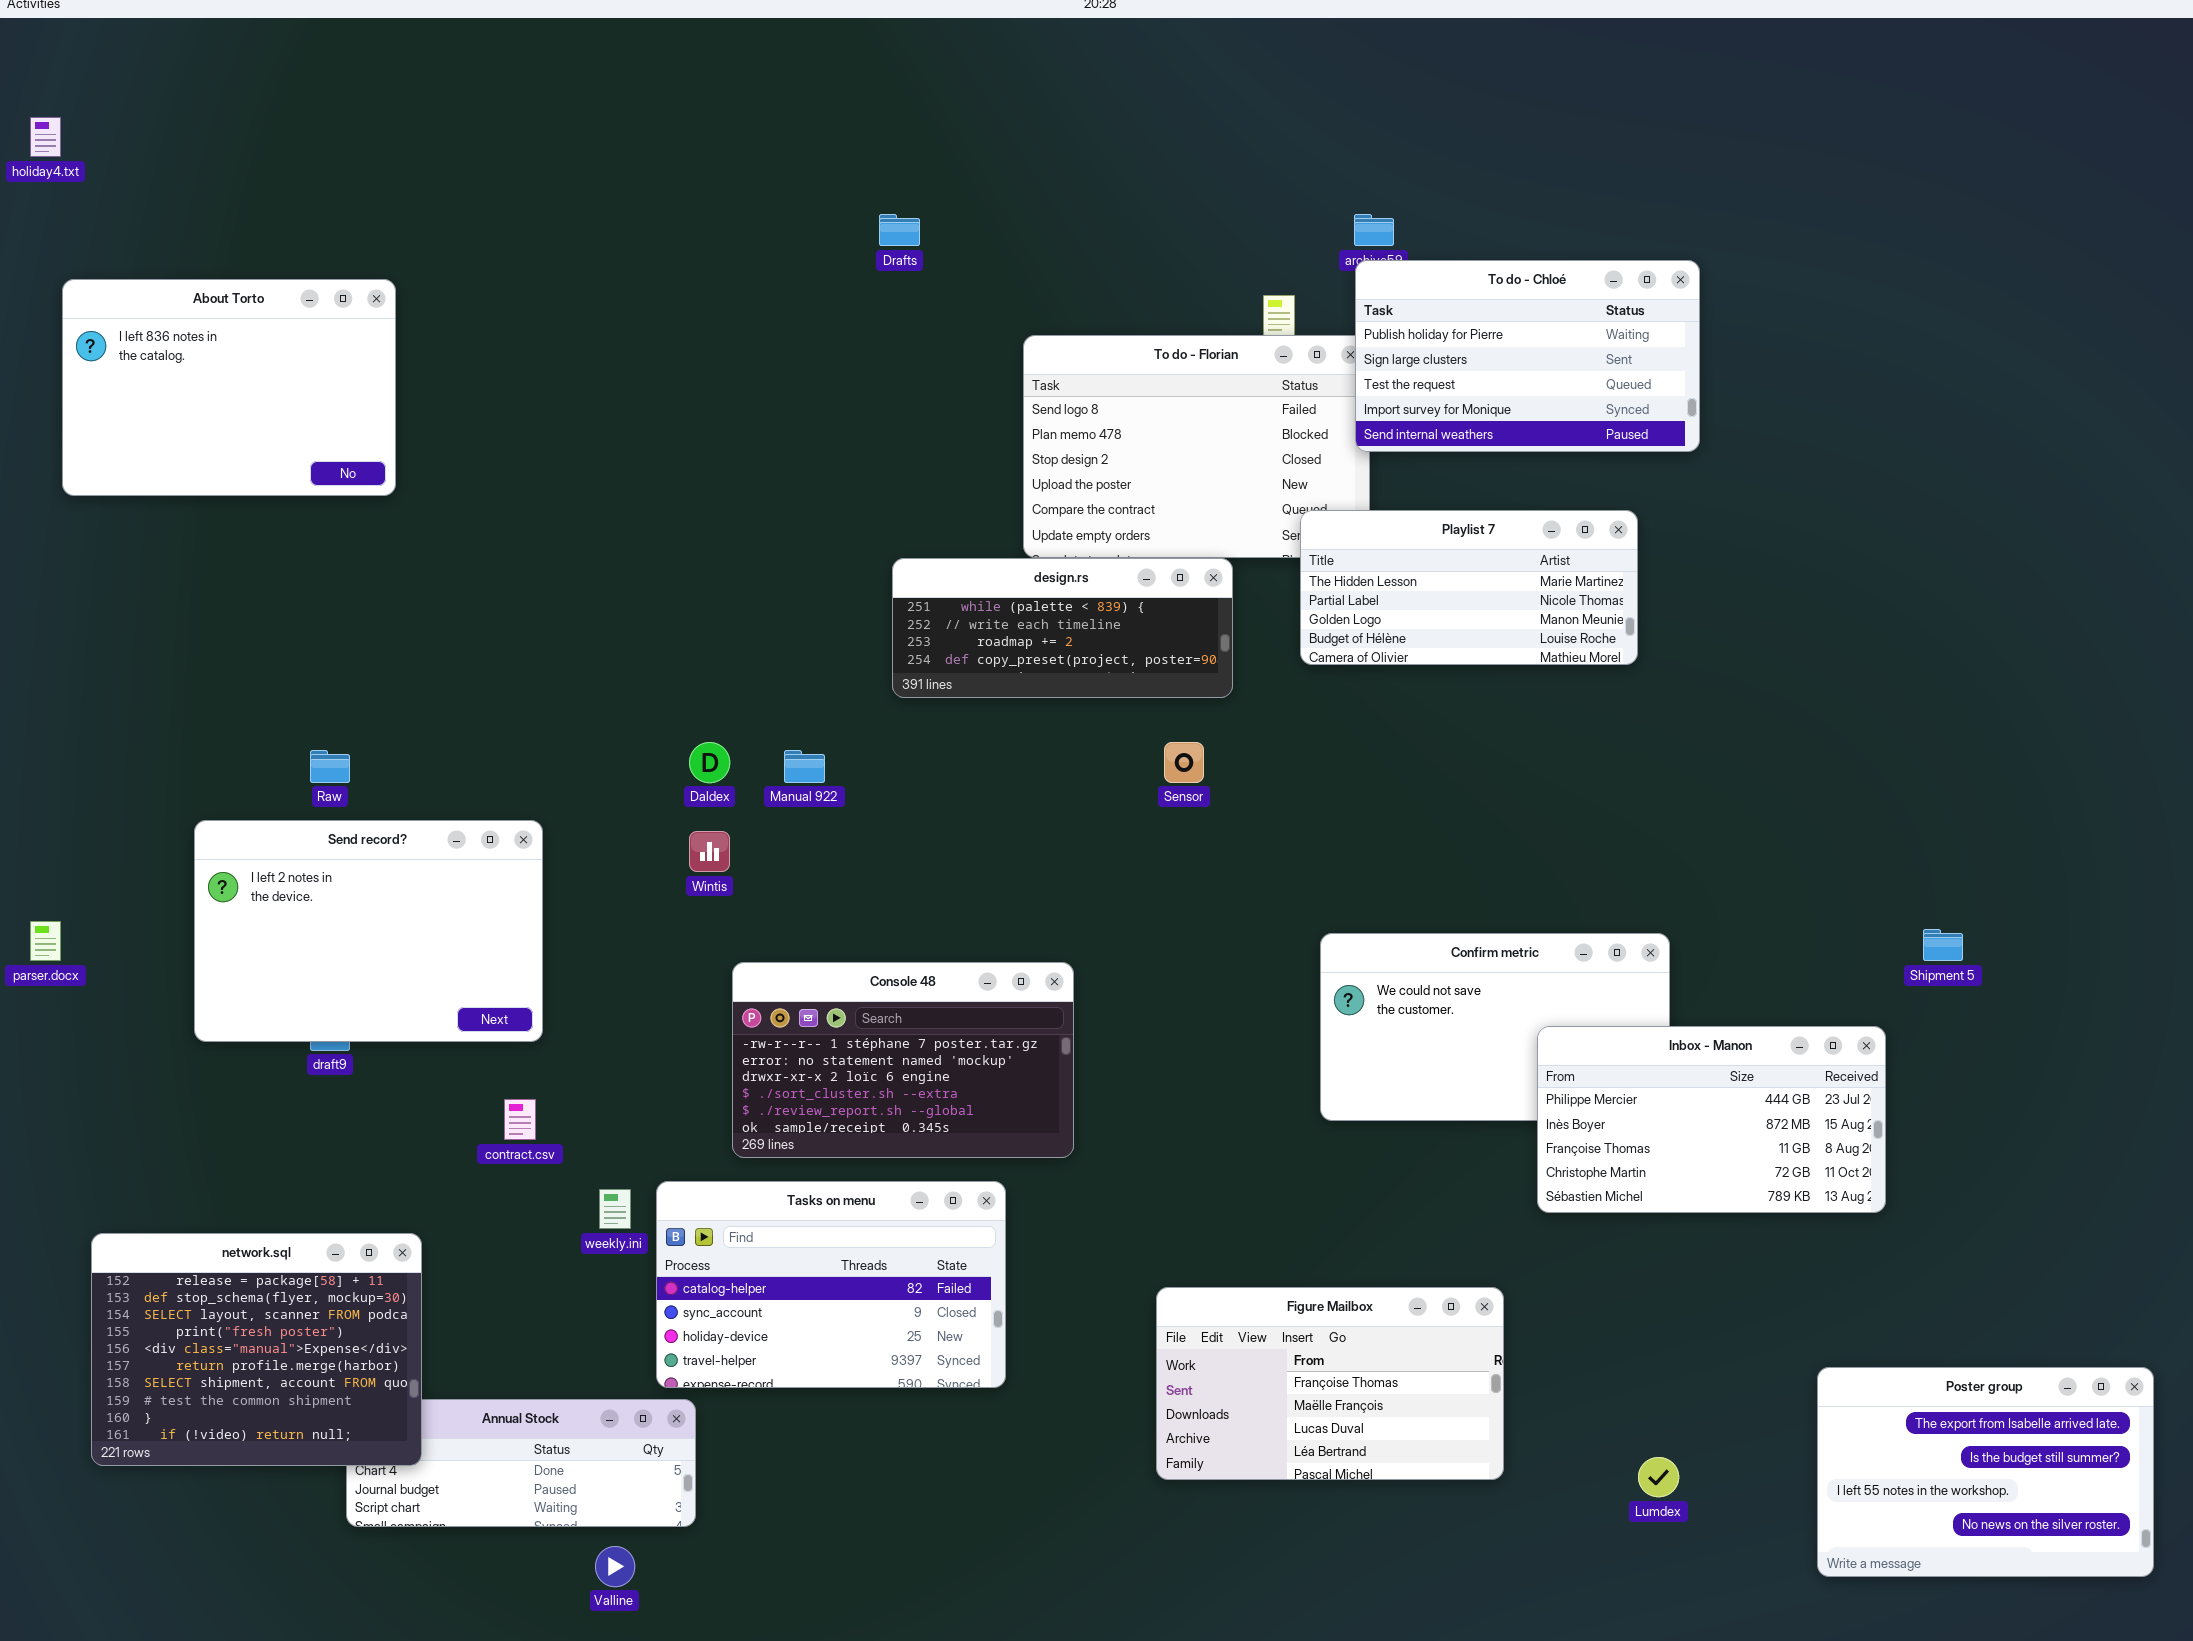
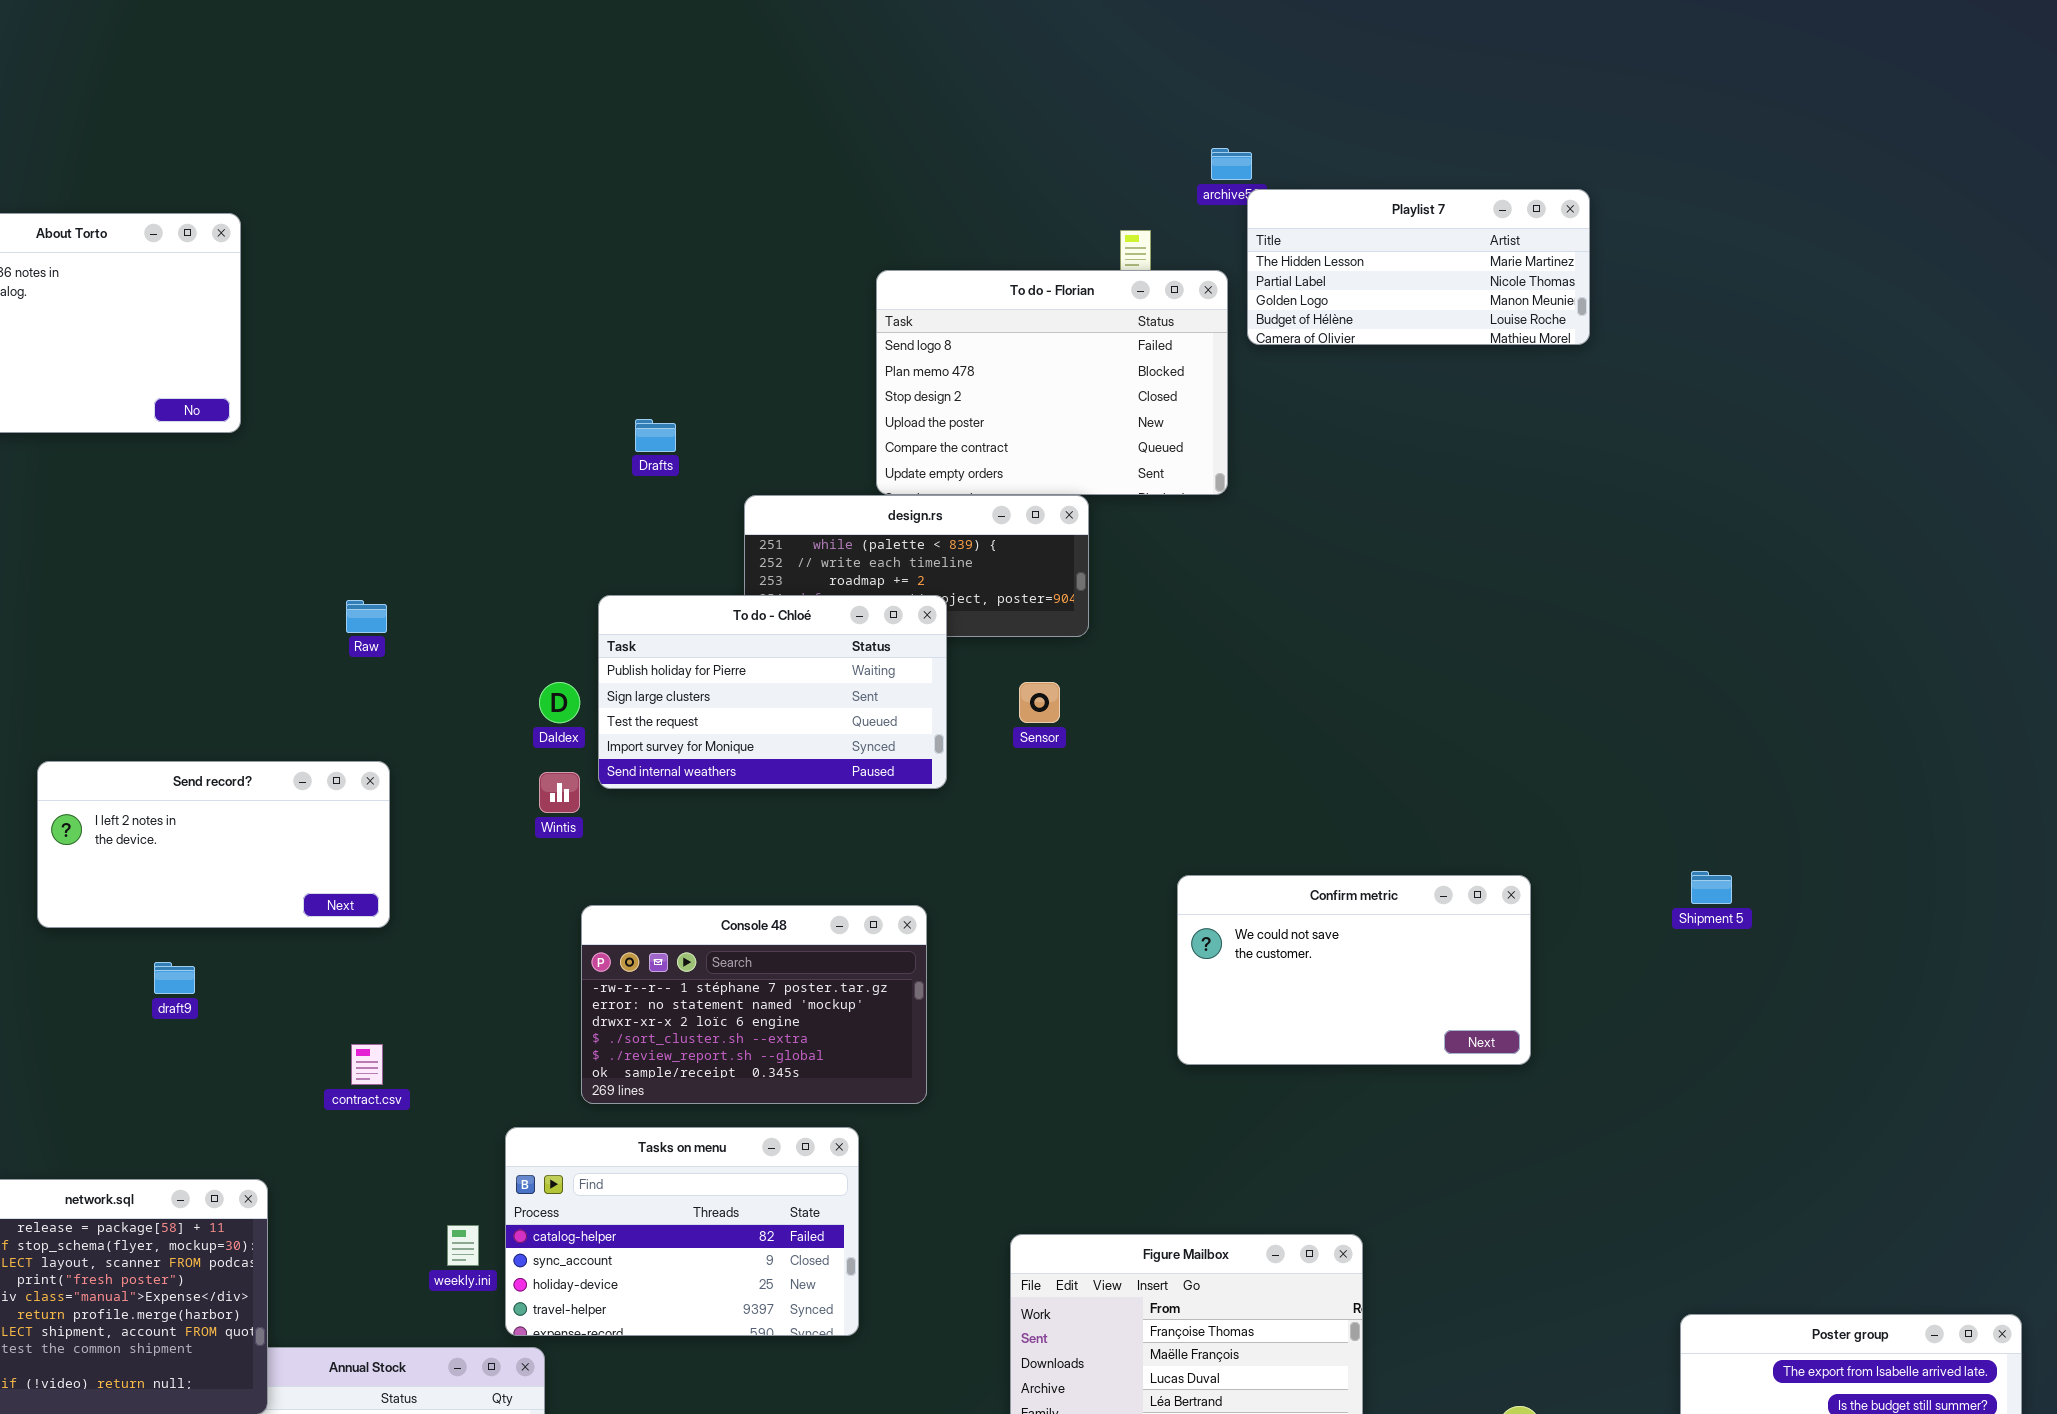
Drafts: [879,214,920,246] -> [635,419,676,452], moved
To do - Chloé: [1355,260,1700,452] -> [598,595,947,789], moved
Playlist 7: [1300,510,1638,665] -> [1247,189,1590,345], moved
Raw: [310,750,350,783] -> [346,600,387,633], moved
Send record?: [194,820,543,1042] -> [37,761,390,928], resized
Shipment 5: [1923,929,1963,961] -> [1691,871,1732,904], moved
Inbox - Manon: [1537,1026,1886,1213] -> none, closed
weekly.ini: [599,1189,631,1229] -> [447,1225,479,1266], moved

